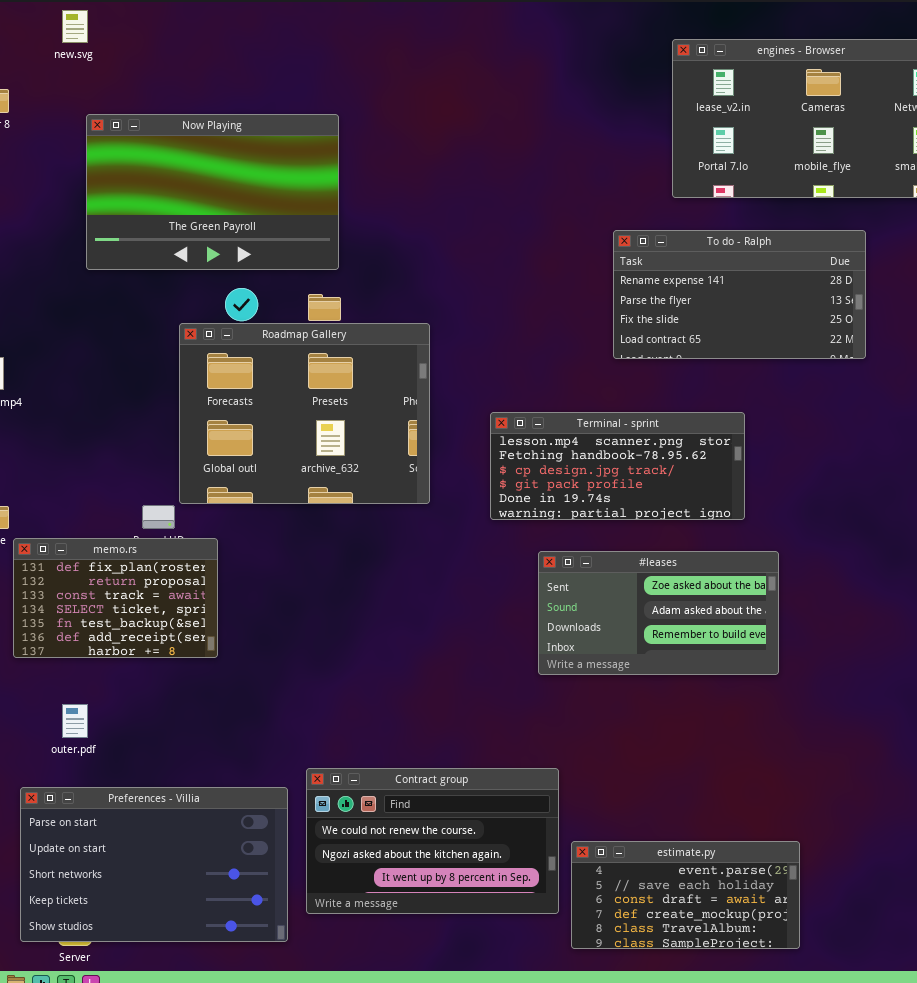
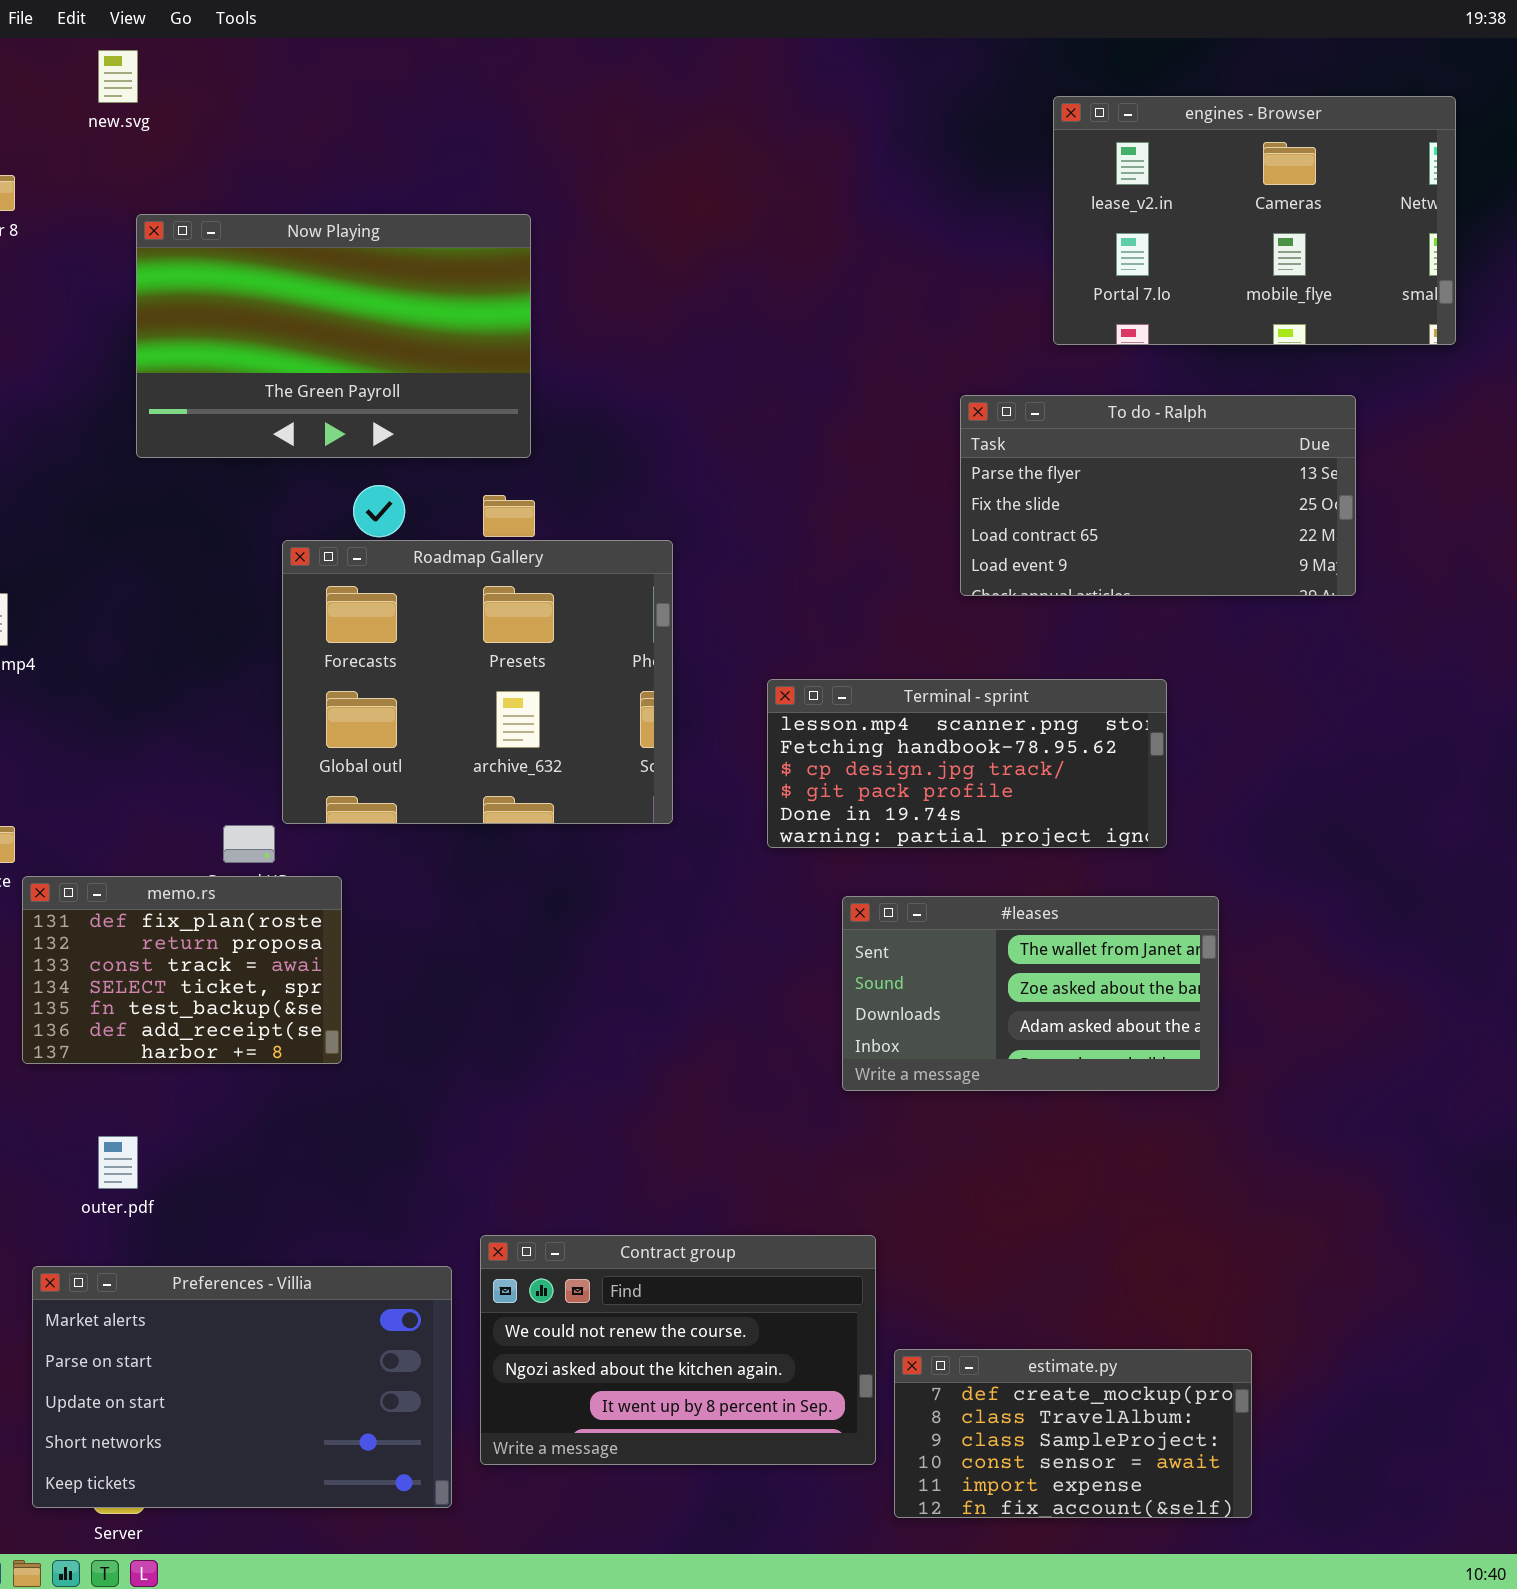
To do - Ralph: [613,230,866,359] -> [960,395,1356,596], scrolled down 1 row
#leases: [538,551,779,675] -> [842,896,1219,1091], scrolled up 1 row
Preferences - Villia: [20,787,288,942] -> [32,1266,452,1508], scrolled up 1 row
estimate.py: [571,841,800,949] -> [894,1349,1252,1518], scrolled down 3 rows

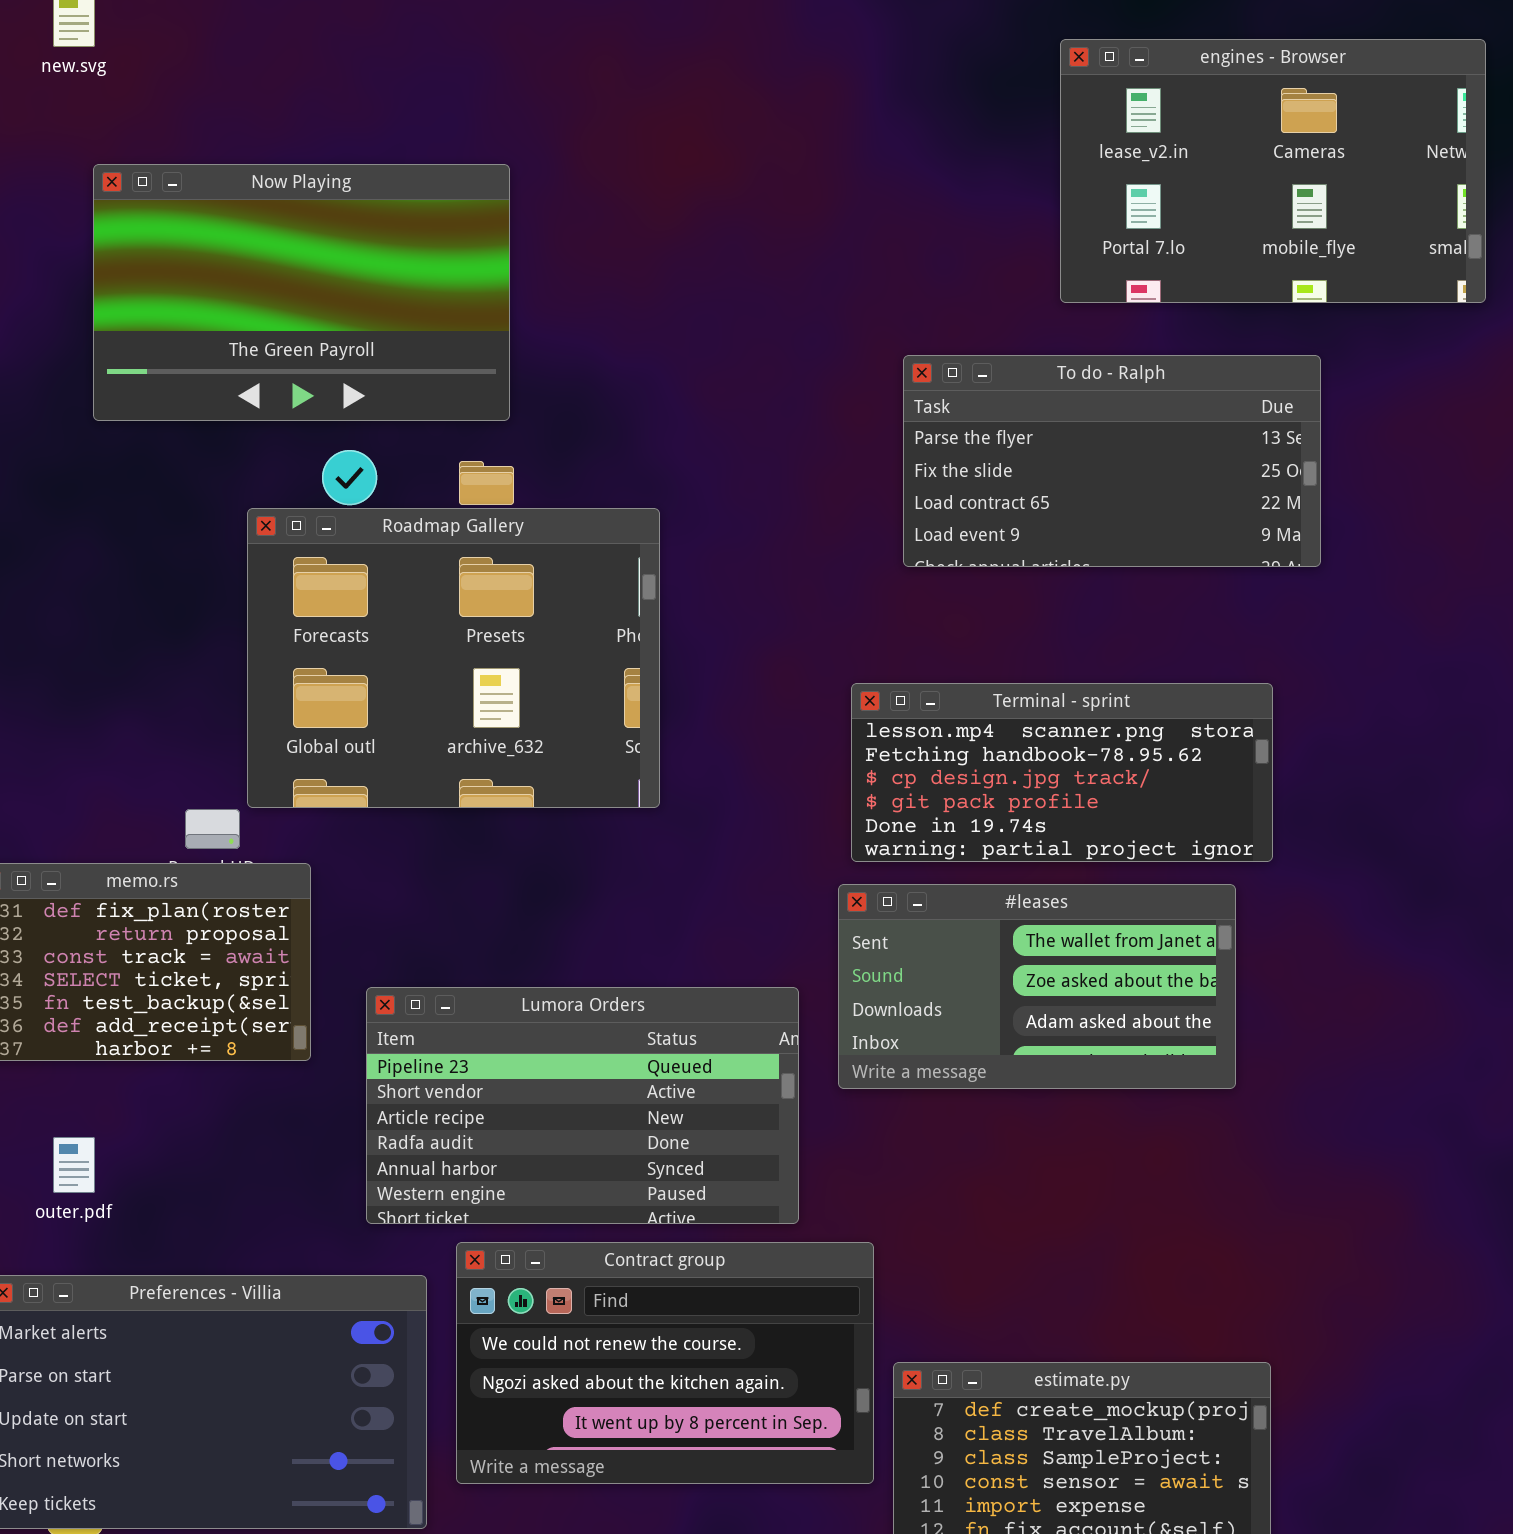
To do - Ralph: [960,395,1356,596] -> [903,355,1321,567], moved
Terminal - sprint: [767,679,1167,848] -> [851,683,1273,862], moved
Lumora Orders: none -> [366,987,799,1224], opened

